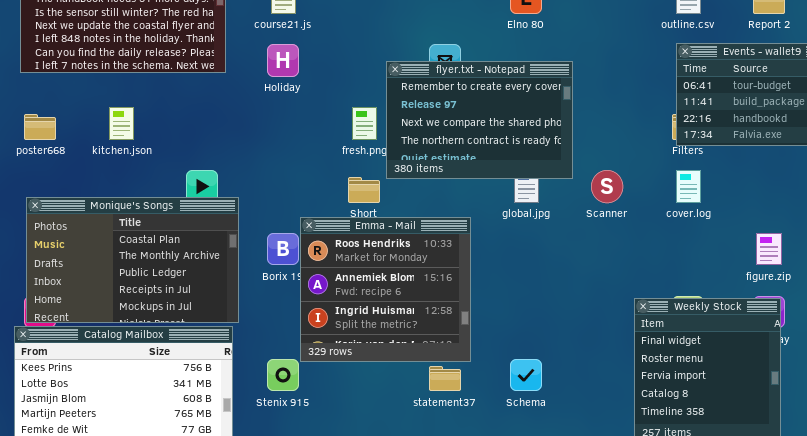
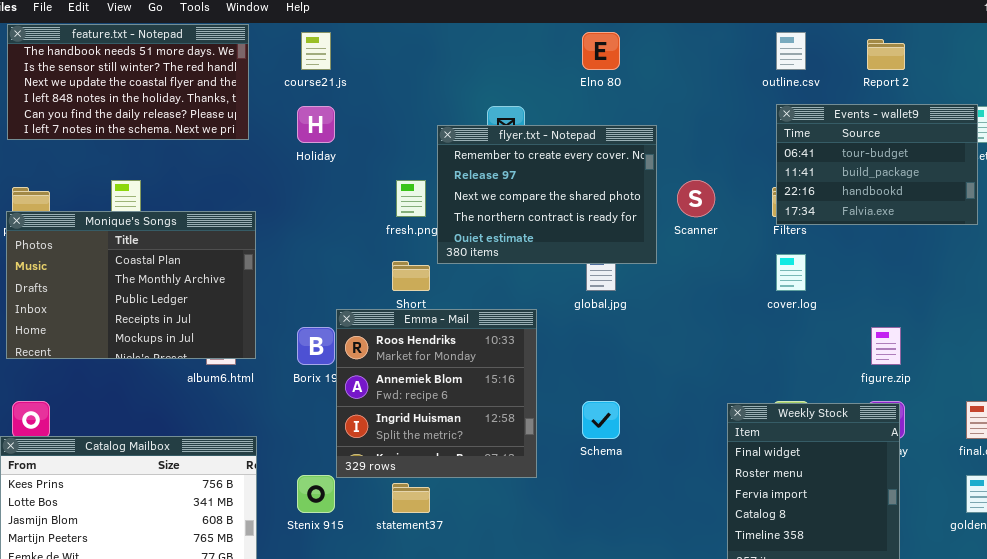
Scanner: [591,170,623,203] -> [677,180,715,217], moved
Monique's Songs: [26,197,239,323] -> [6,211,256,359], moved
Schema: [510,359,542,391] -> [582,401,620,439], moved
statement37: [429,366,461,391] -> [392,483,430,513], moved

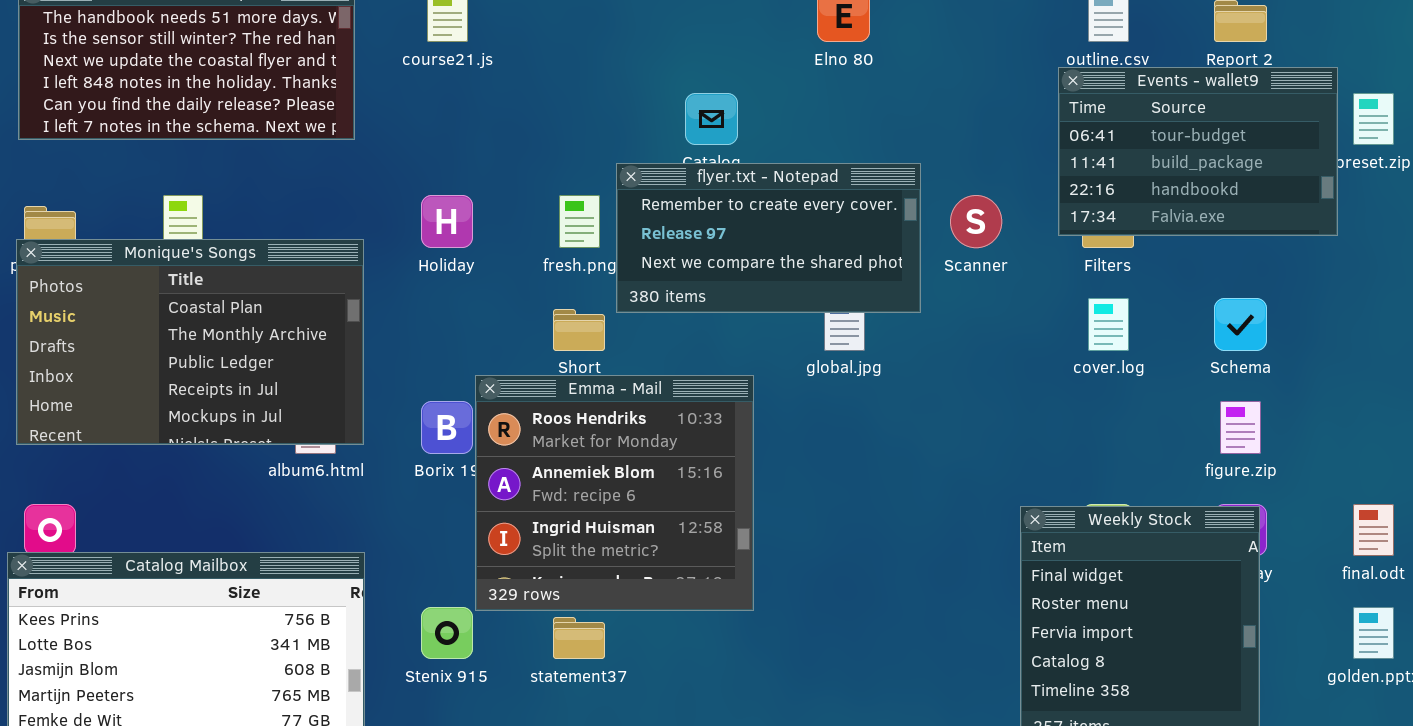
Events - wallet9: [776,104,978,225] -> [1058,67,1338,236], moved
Holiday: [297,106,335,143] -> [421,195,473,248], moved
flyer.txt - Notepad: [437,125,657,264] -> [616,163,921,313], resized
Schema: [582,401,620,439] -> [1214,298,1267,351], moved

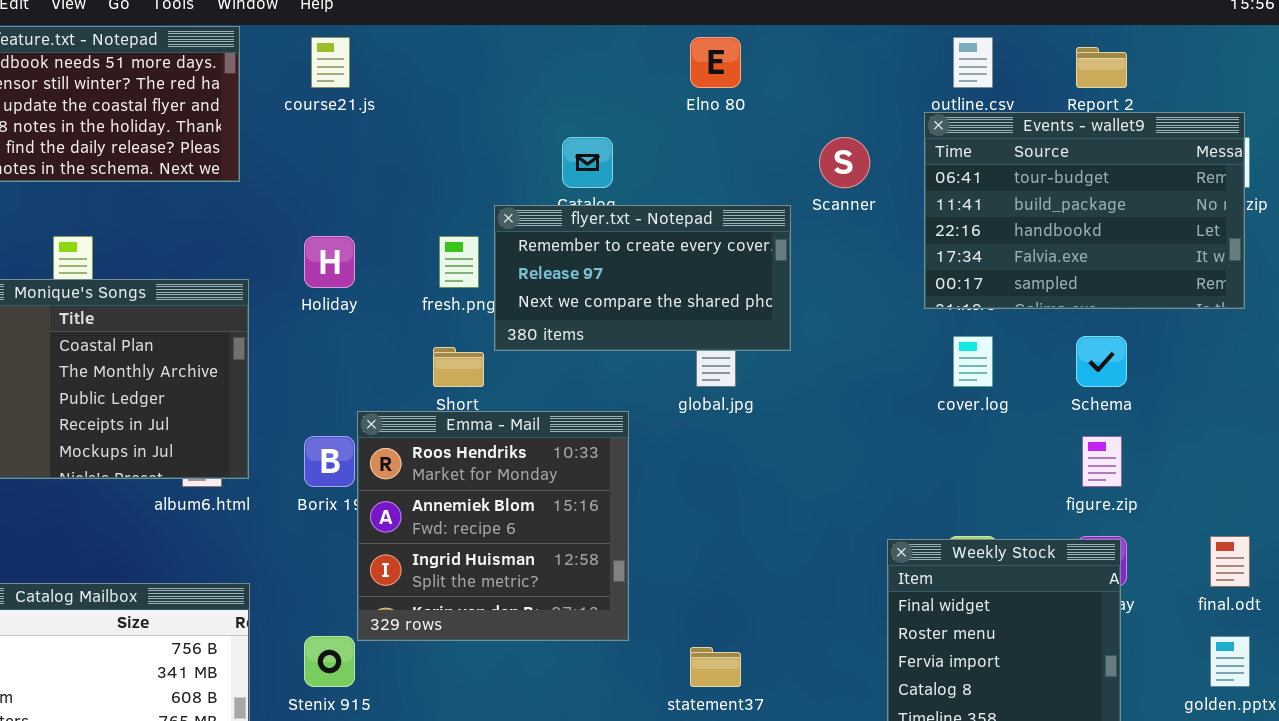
Events - wallet9: [1058,67,1338,236] -> [924,112,1245,309], resized
Scanner: [950,195,1002,248] -> [819,137,870,188], moved
statement37: [553,617,605,659] -> [690,647,741,687], moved

